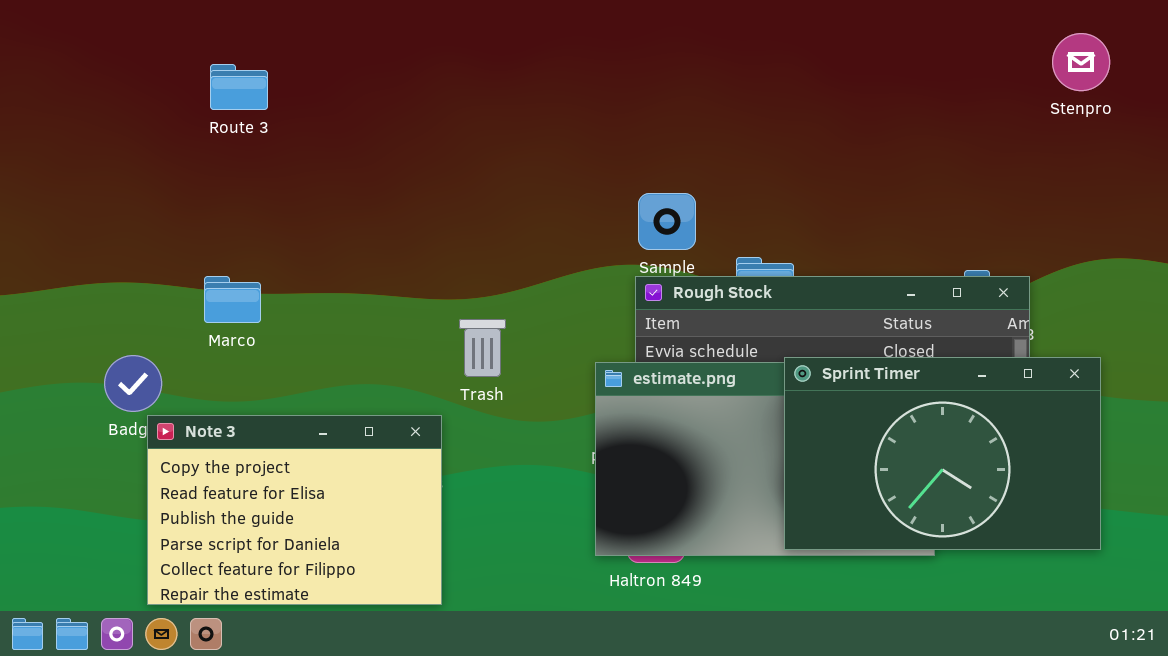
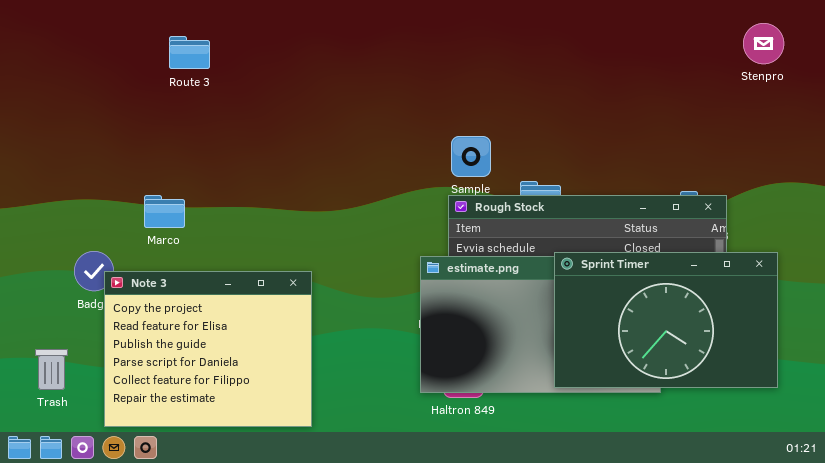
Route 3: [210,64,268,110] -> [169,36,210,69], moved
Trash: [459,319,506,377] -> [35,349,68,390], moved
Note 3: [147,415,442,605] -> [104,271,312,427], resized

